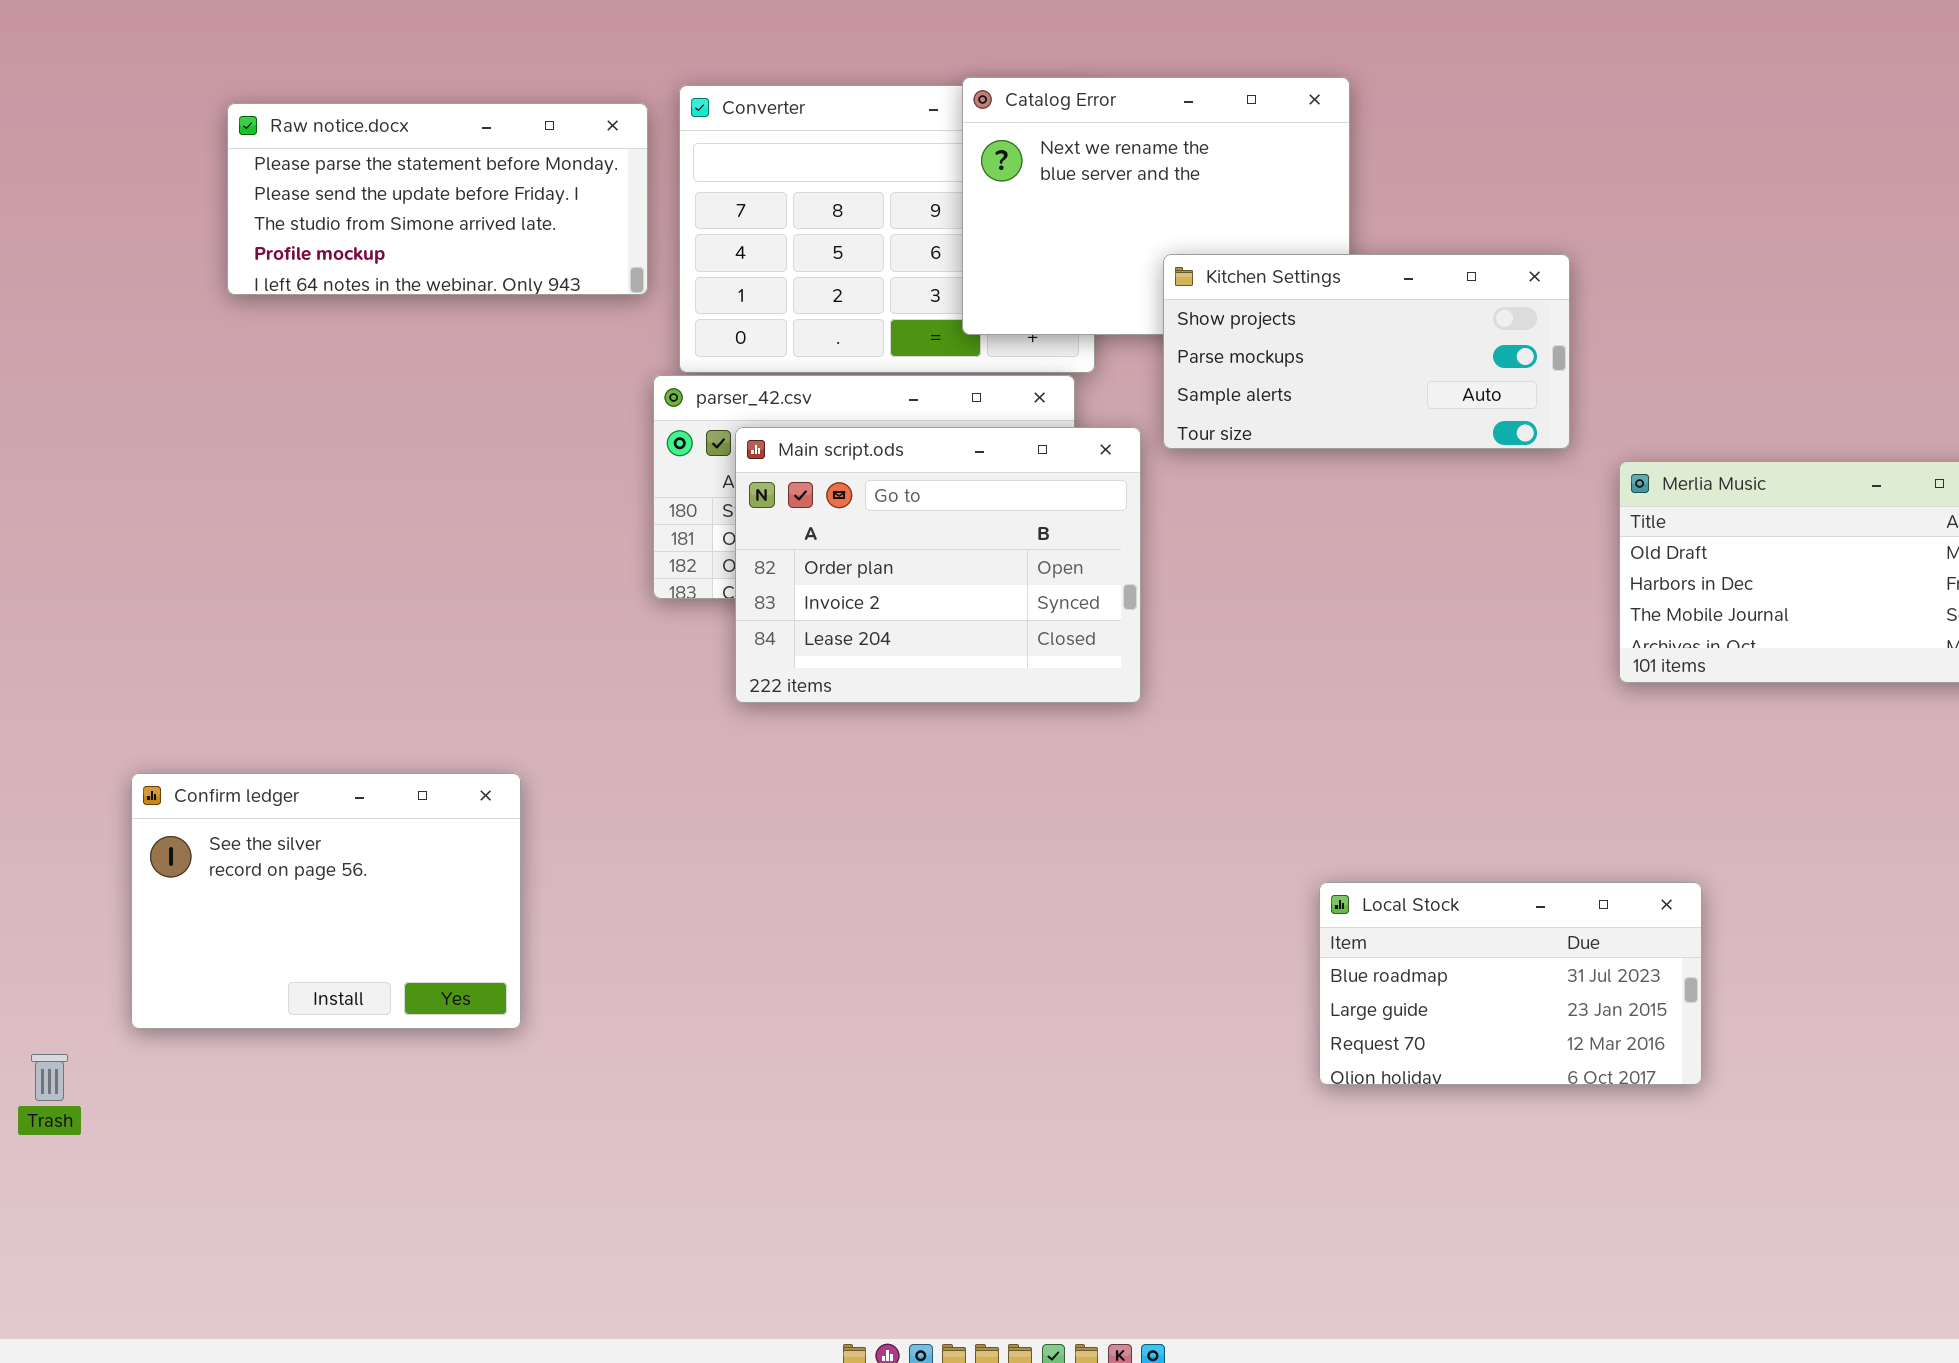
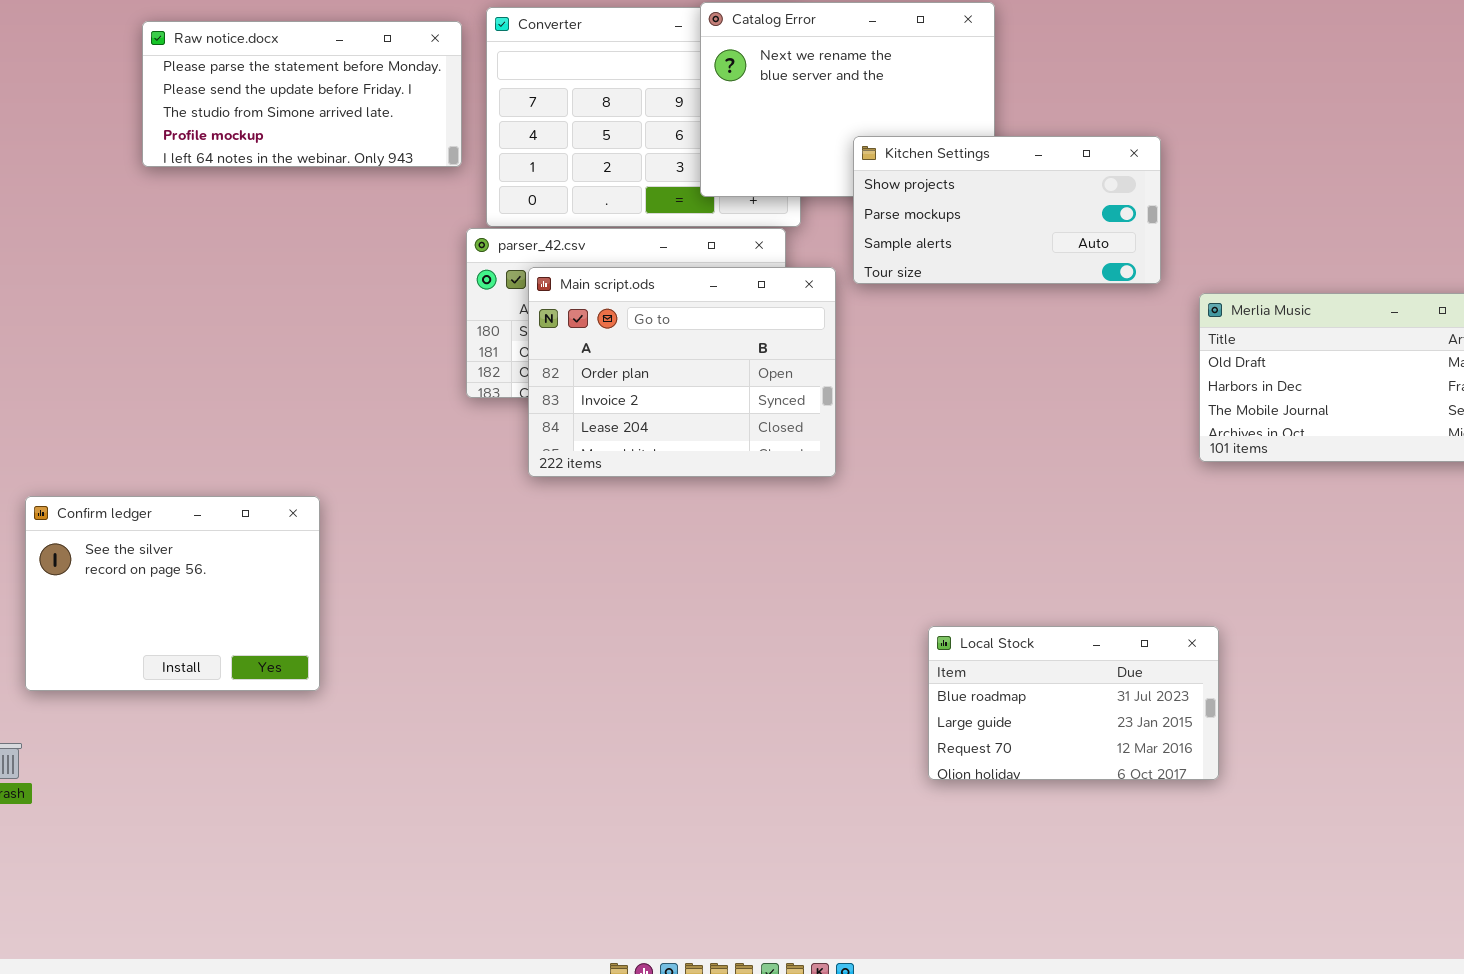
Confirm ledger: [131,773,521,1029] -> [25,496,320,691], moved
Local Stock: [1319,882,1702,1085] -> [928,626,1219,780], moved

